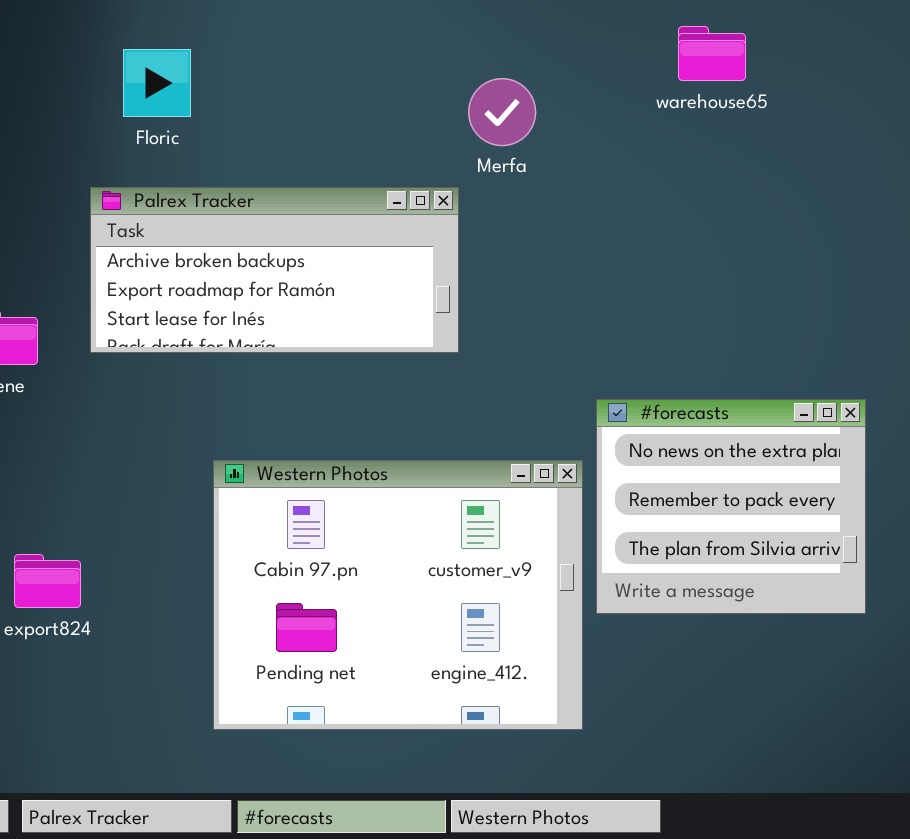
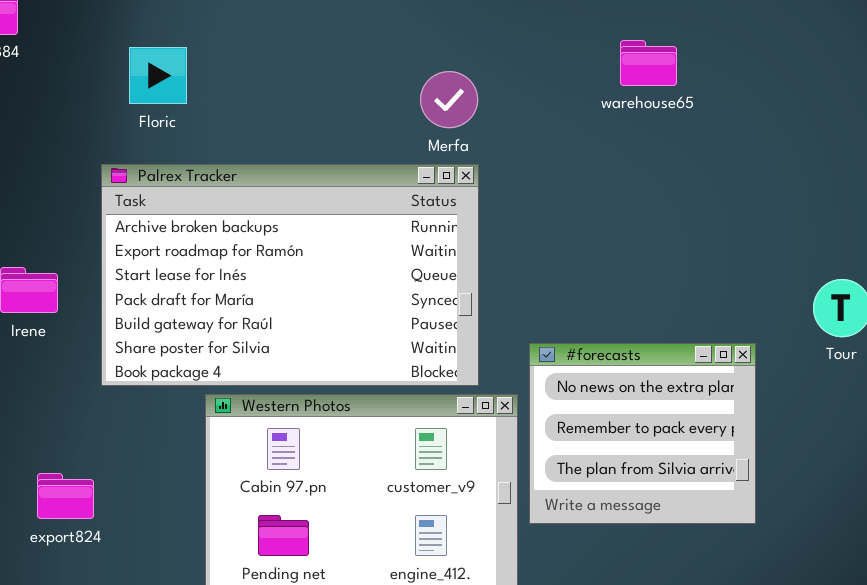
warehouse65: [678,26,746,81] -> [620,40,677,86], moved
Palrex Tracker: [90,187,459,353] -> [101,164,479,386], resized

